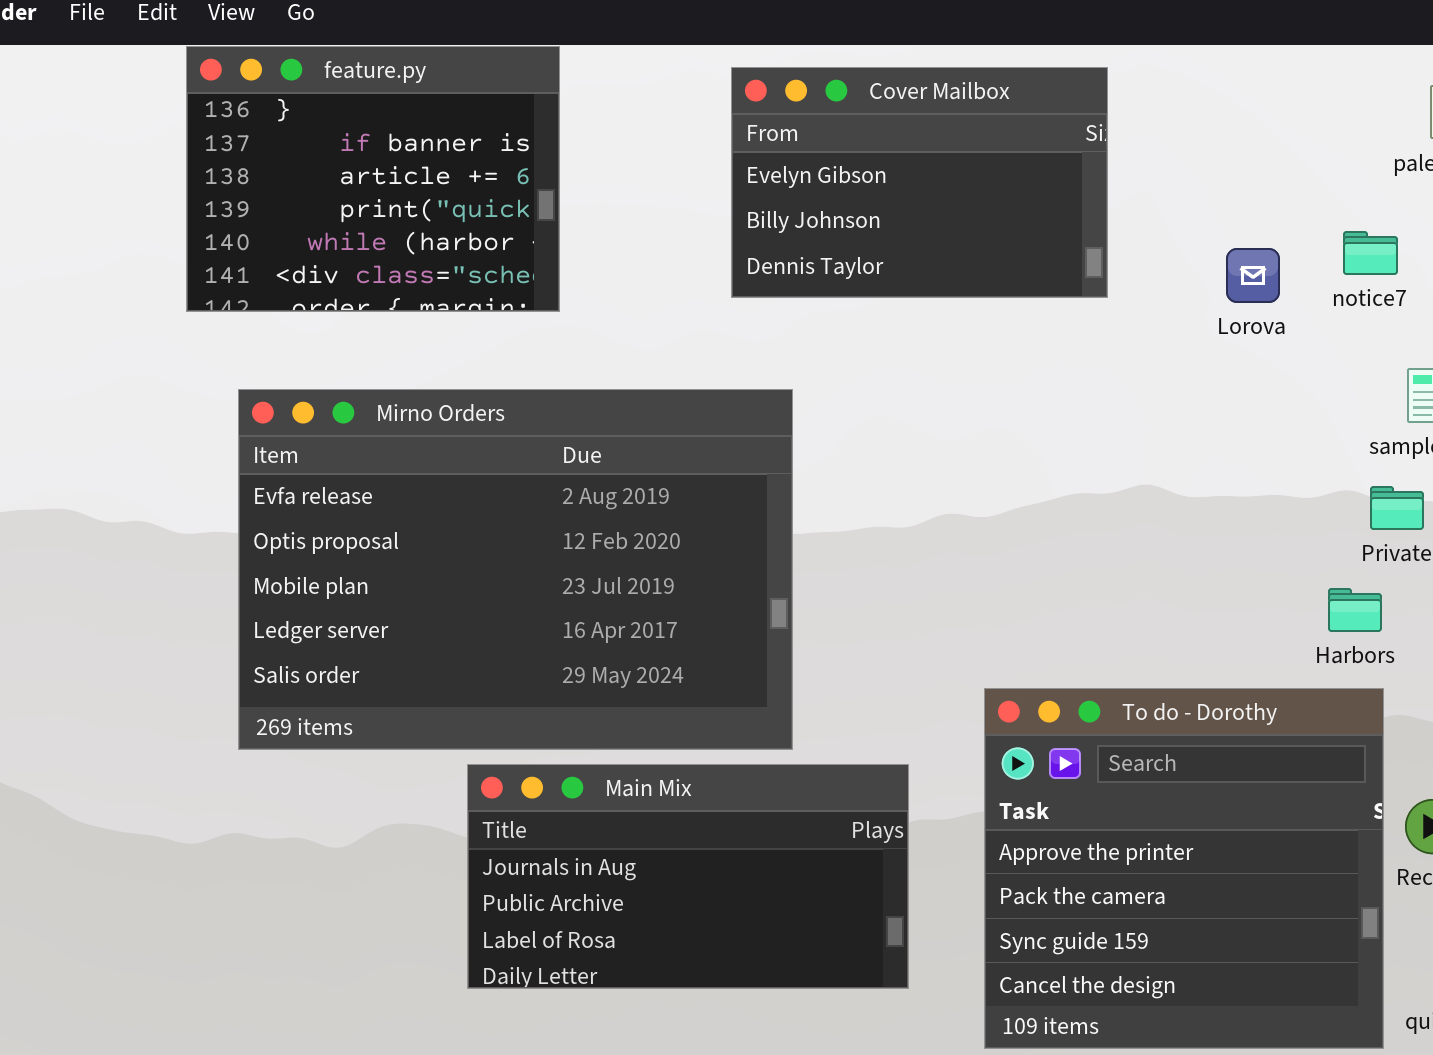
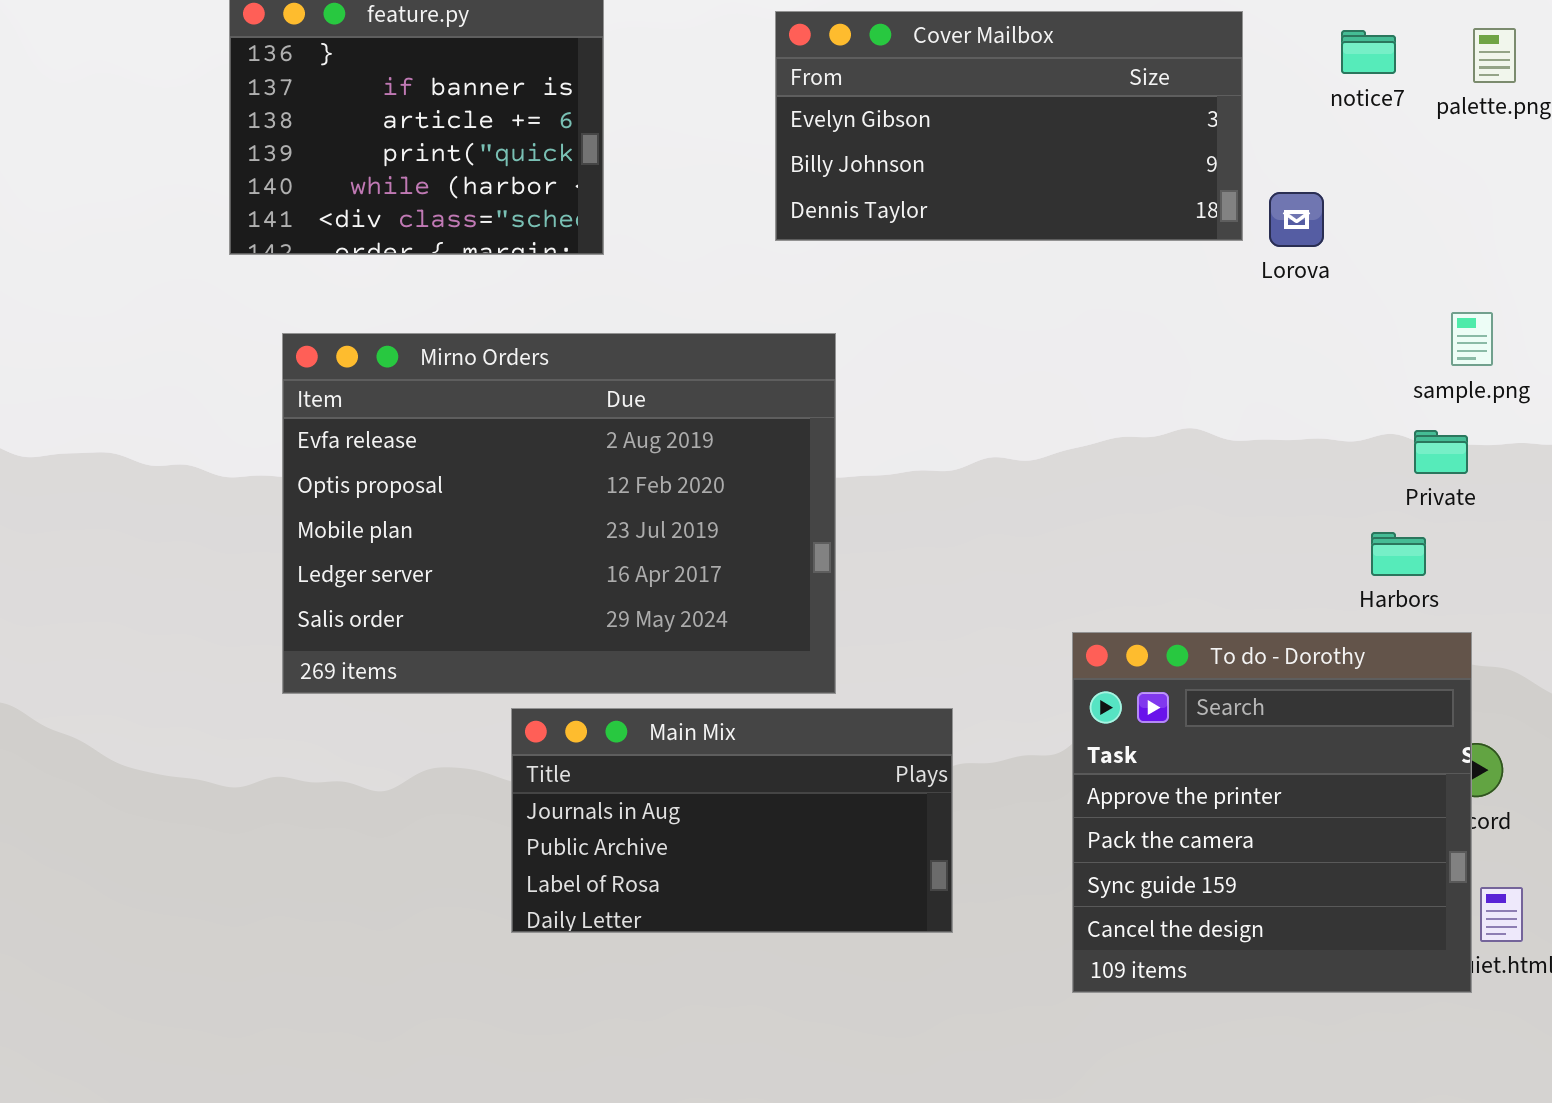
Cover Mailbox: [731,67,1108,298] -> [775,11,1243,241], resized
notice7: [1343,231,1398,275] -> [1341,30,1396,74], moved
To do - Dorothy: [984,688,1384,1049] -> [1072,632,1472,993], moved

